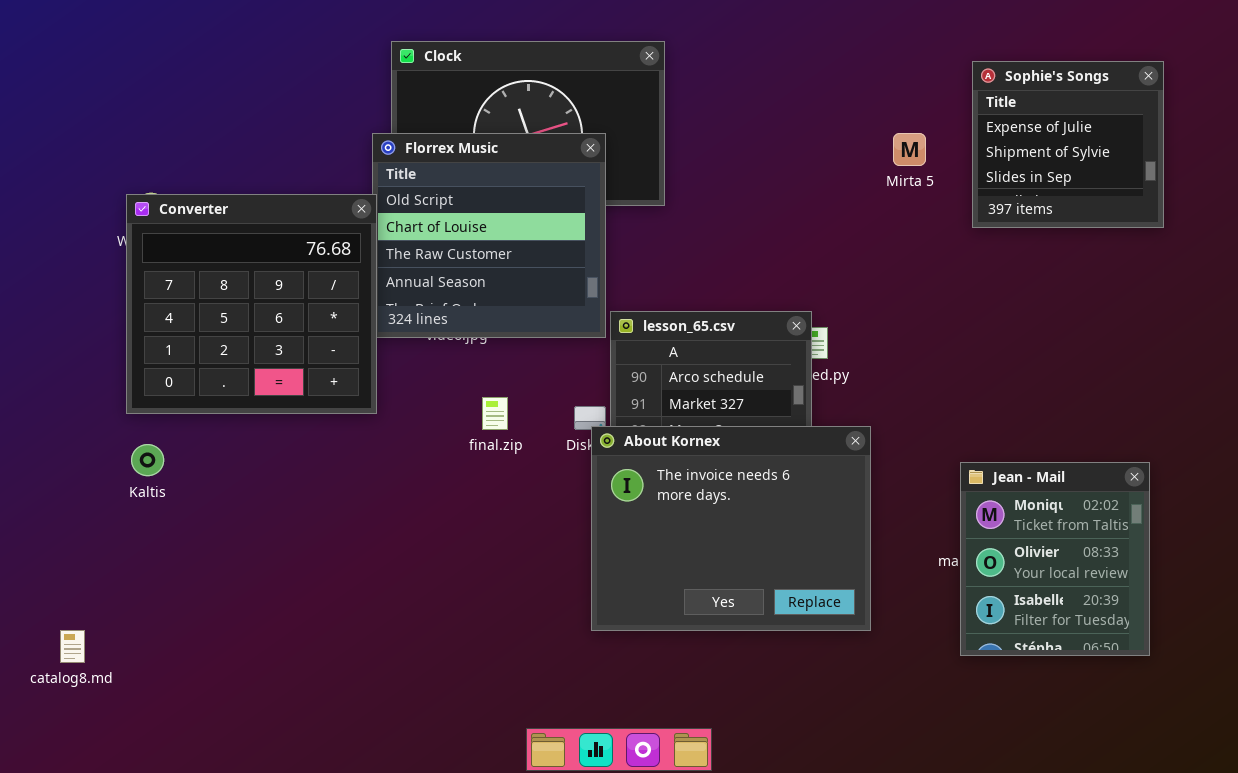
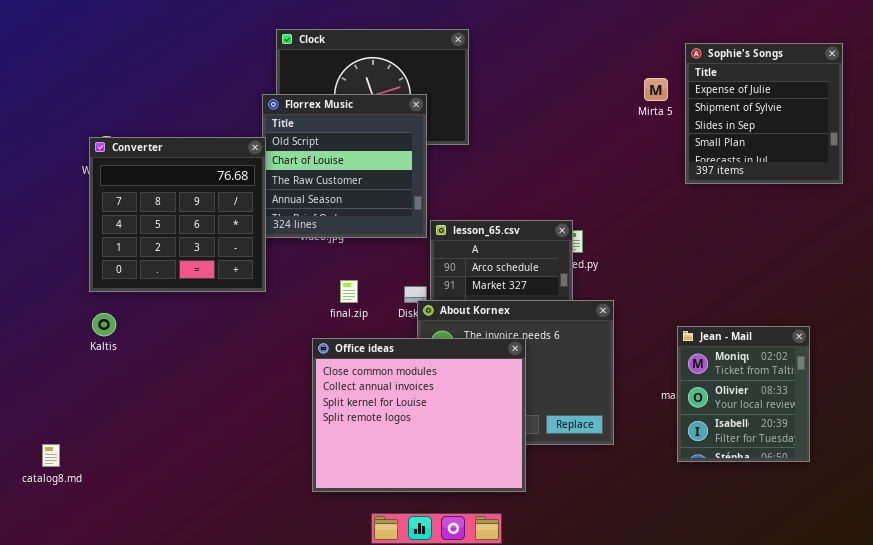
Sophie's Songs: [972,61,1164,228] -> [685,43,843,184], resized
Mirta 5: [893,133,926,166] -> [644,78,668,101], moved
Office ideas: none -> [312,338,526,492], opened

